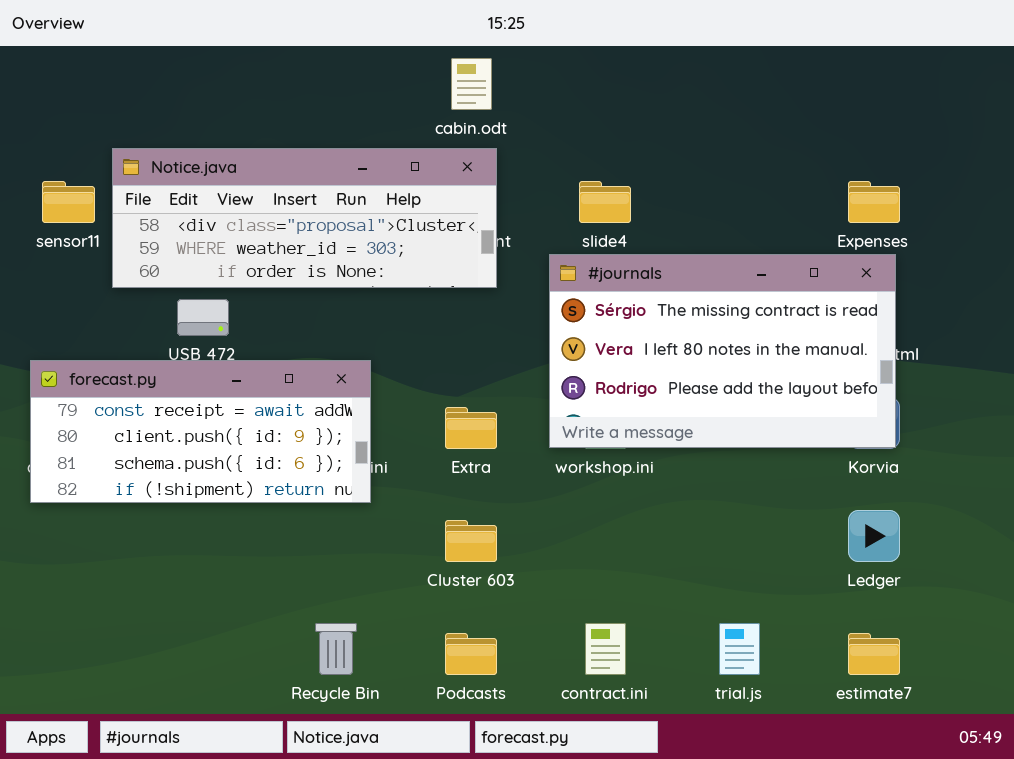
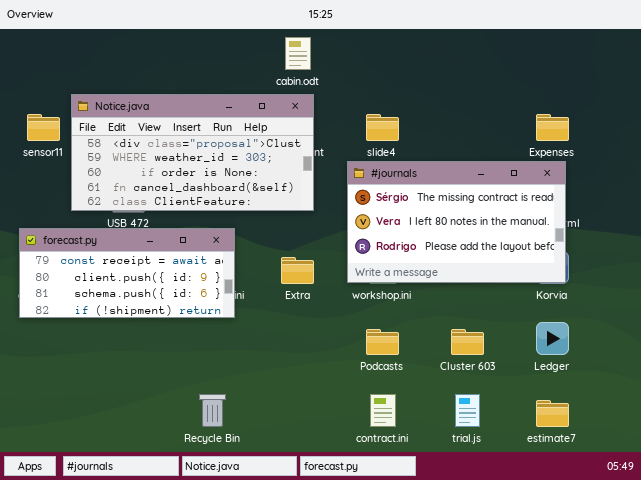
Notice.java: [112,148,497,288] -> [71,94,314,211], resized
Cluster 603: [445,520,497,562] -> [451,329,484,355], moved
Podcasts: [445,633,497,675] -> [366,329,399,355], moved

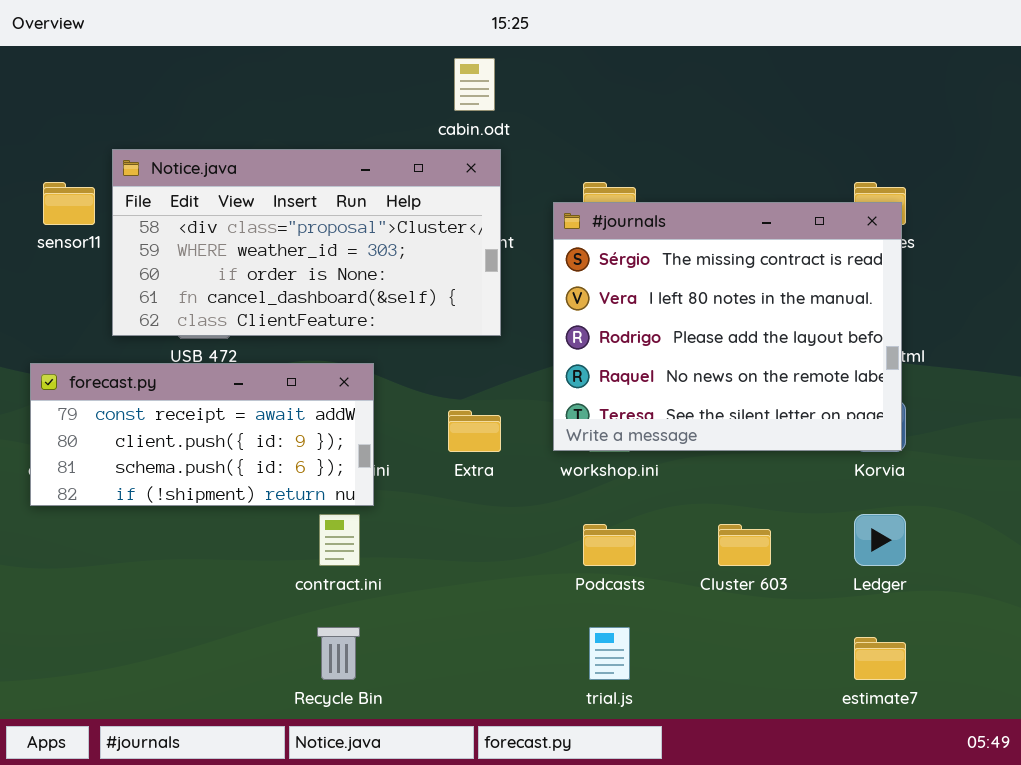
#journals: [347,161,566,283] -> [553,202,902,451], resized
contract.ini: [370,394,396,427] -> [319,514,360,566], moved
trial.js: [455,394,480,427] -> [589,627,630,680], moved

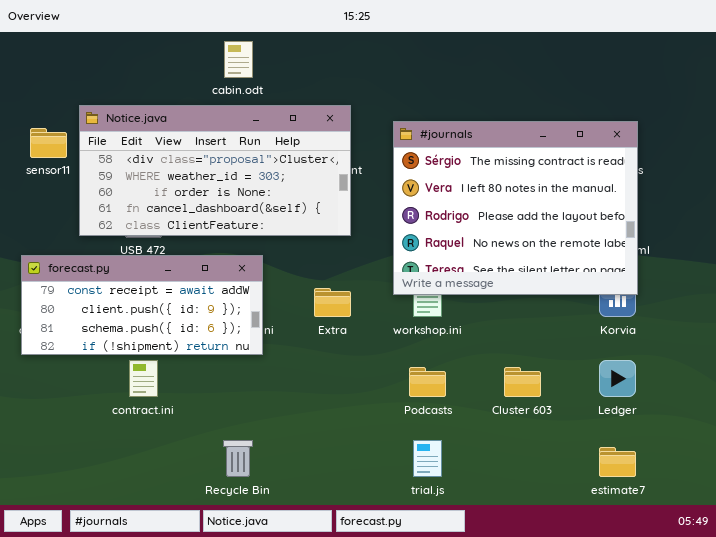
cabin.odt: [454,58,495,111] -> [224,41,253,78], moved
#journals: [553,202,902,451] -> [393,121,638,295], moved
contract.ini: [319,514,360,566] -> [129,360,158,397], moved

